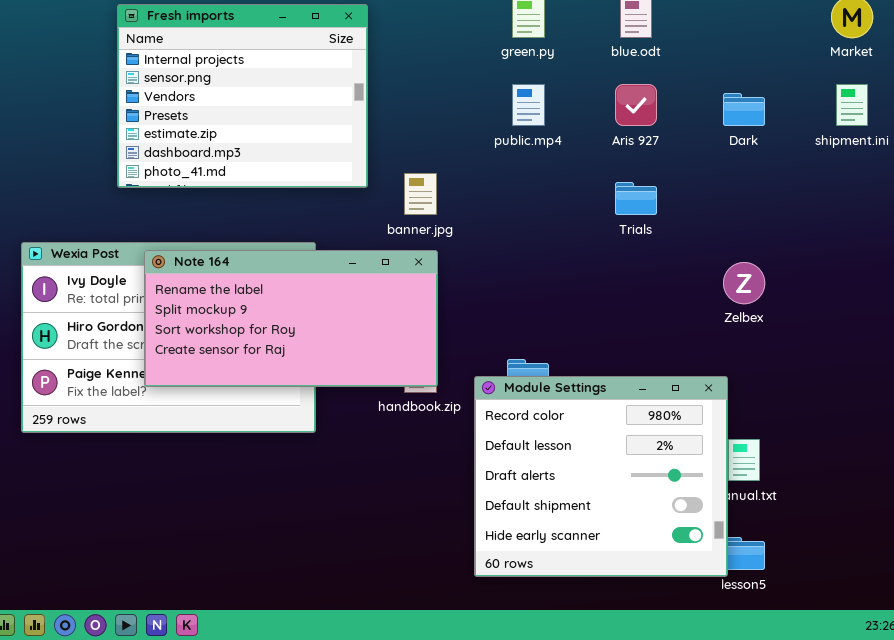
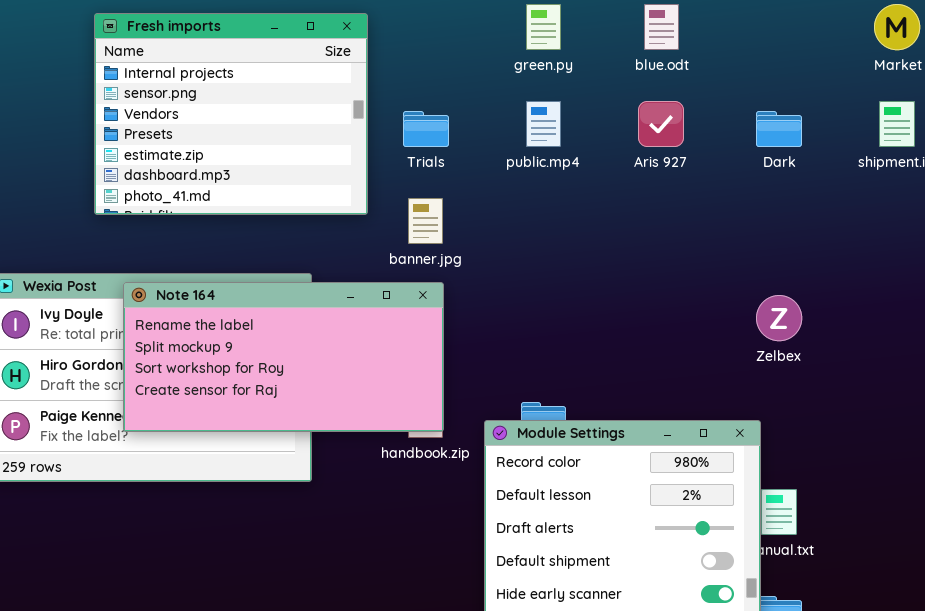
Trials: [615,182,657,215] -> [403,111,449,147], moved

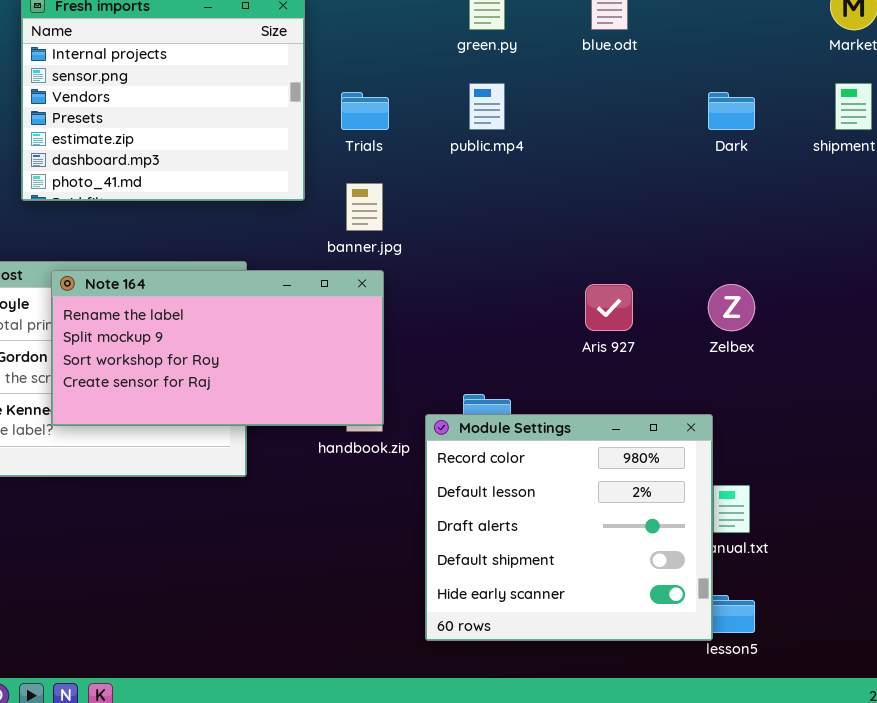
Aris 927: [638,101,684,147] -> [585,284,633,331], moved

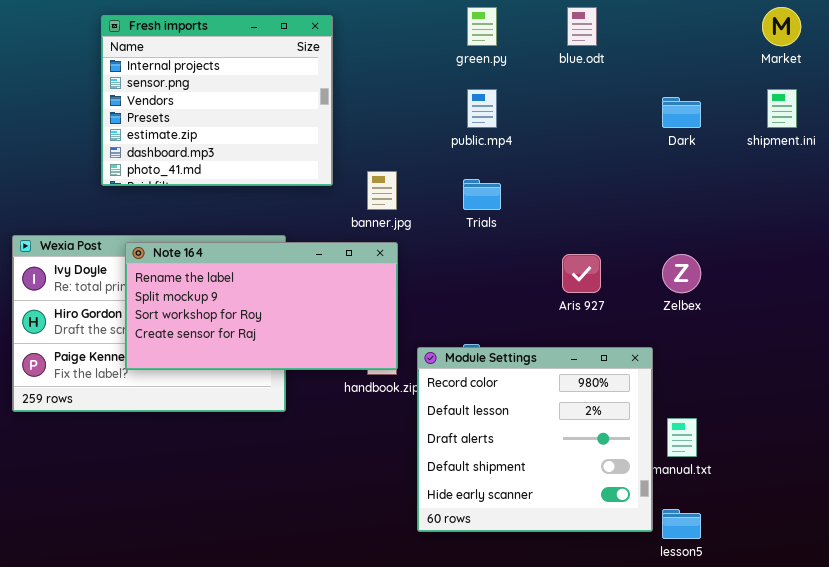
Trials: [341,92,389,130] -> [463,179,501,210], moved
Module Settings: [425,414,713,641] -> [417,347,653,532], moved

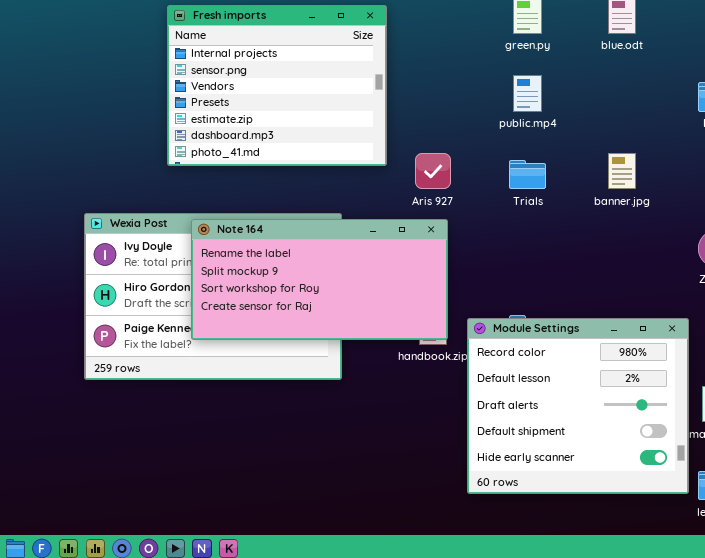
banner.jpg: [367,171,397,210] -> [608,153,636,189], moved
Aris 927: [562,254,601,293] -> [415,153,451,189], moved

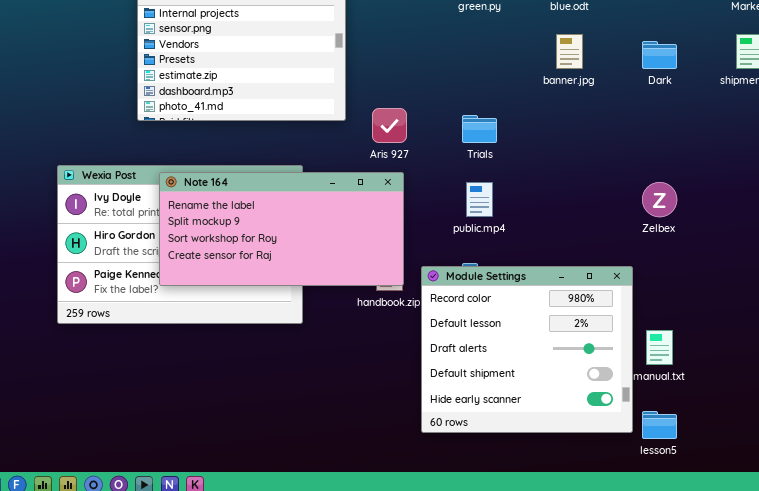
public.mp4: [513,75,542,112] -> [466,182,493,217], moved
banner.jpg: [608,153,636,189] -> [556,34,583,69], moved

